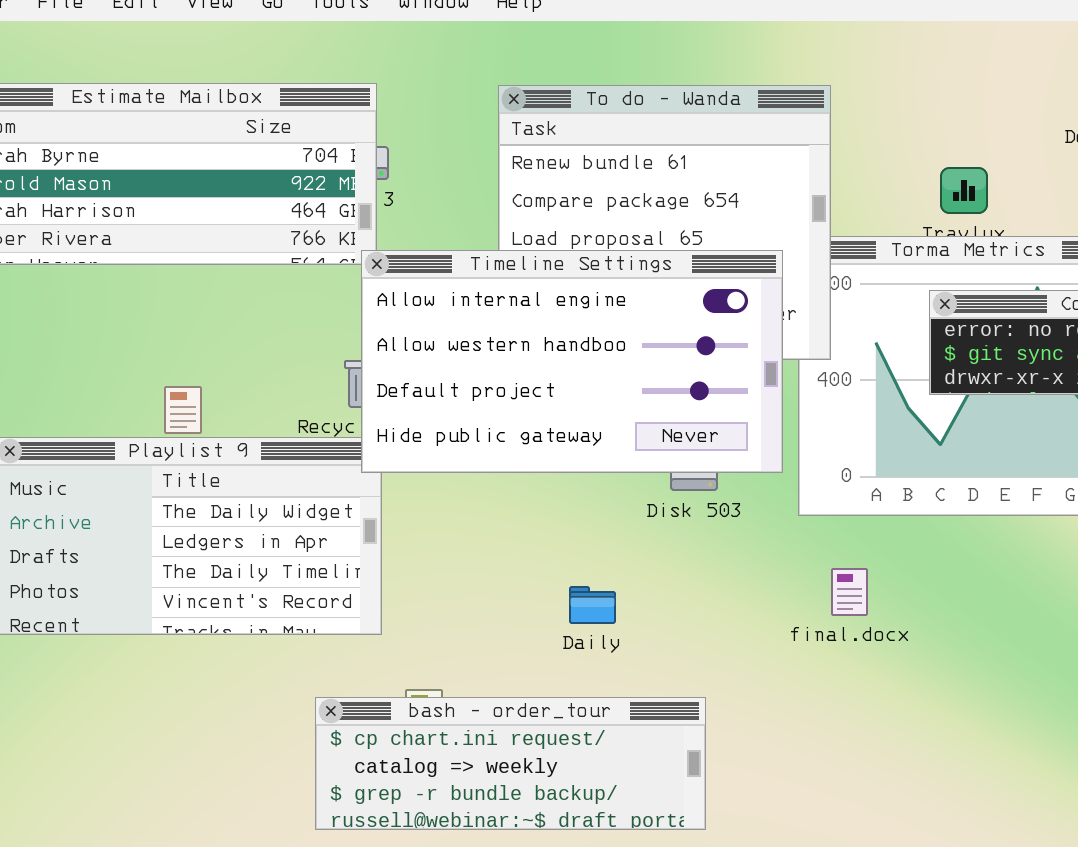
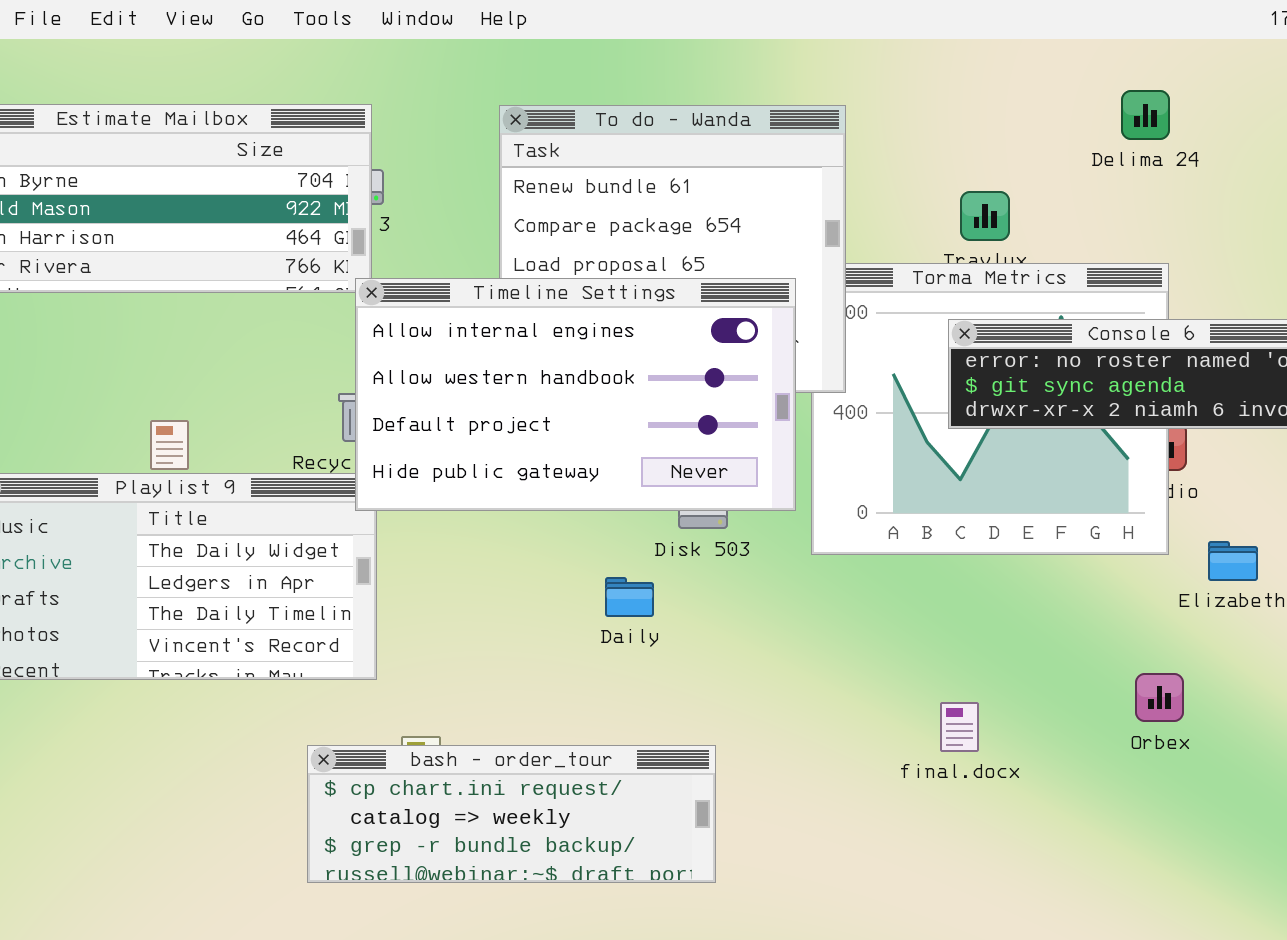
final.docx: [831,568,868,616] -> [940,702,979,752], moved
Daily: [569,586,616,624] -> [605,577,654,617], moved

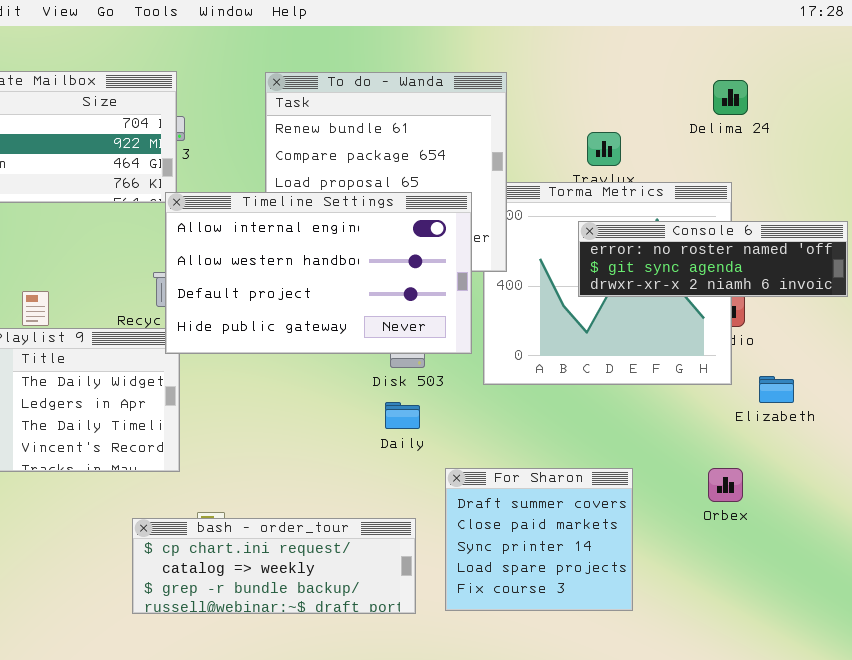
Delima 24: [1121,90,1170,140] -> [713,80,748,115], moved
Daily: [605,577,654,617] -> [385,402,420,429], moved
For Sharon: none -> [445,468,633,611], opened

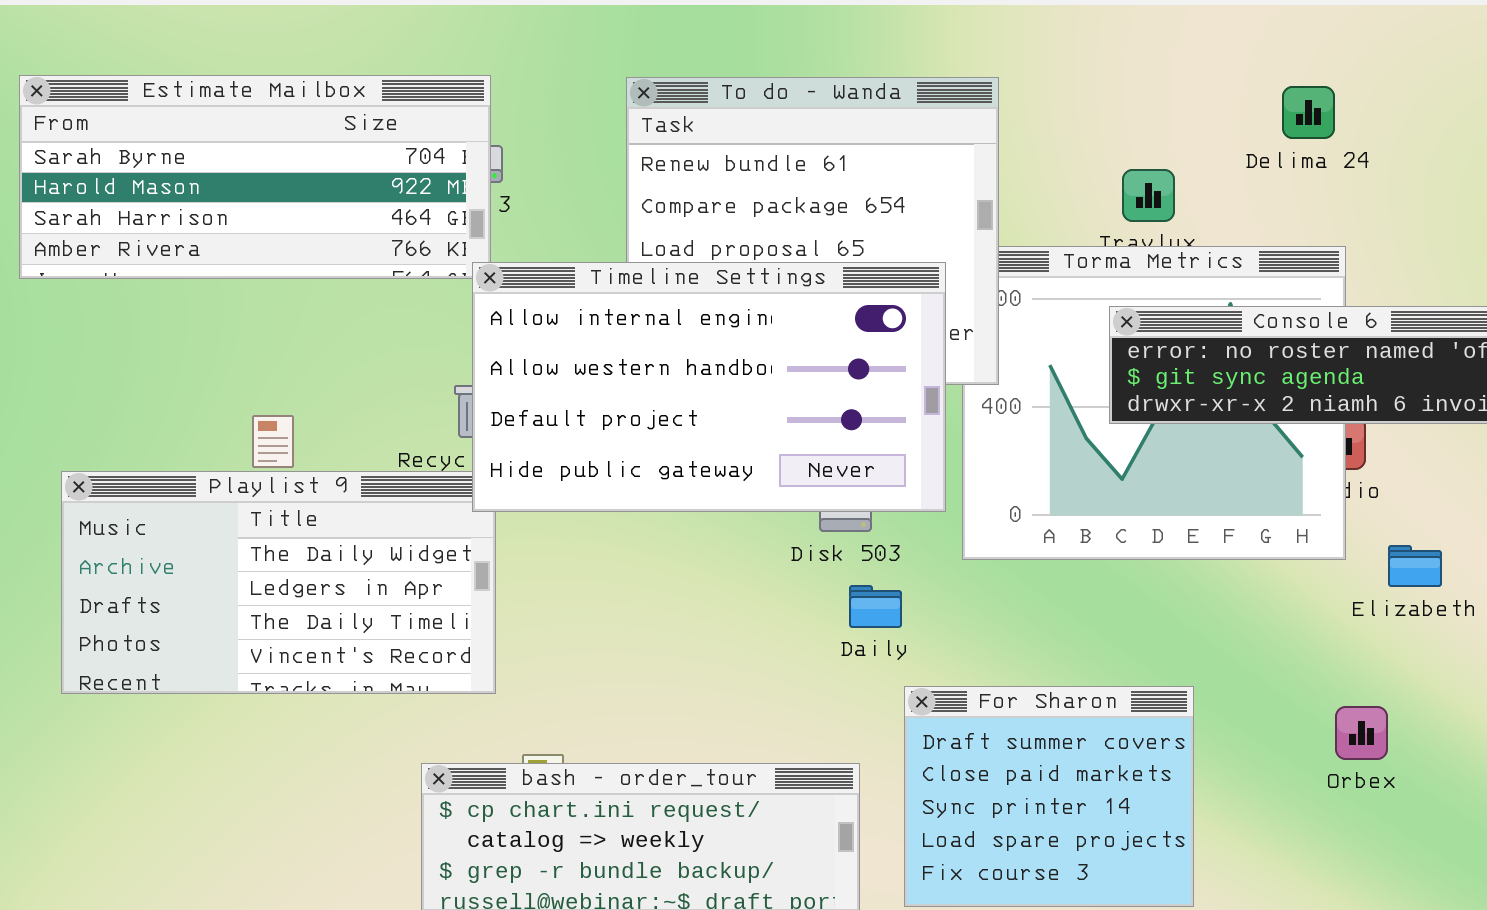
Delima 24: [713,80,748,115] -> [1282,86,1335,139], moved
Daily: [385,402,420,429] -> [849,585,902,628], moved
Orbex: [708,468,743,502] -> [1335,706,1388,760], moved

